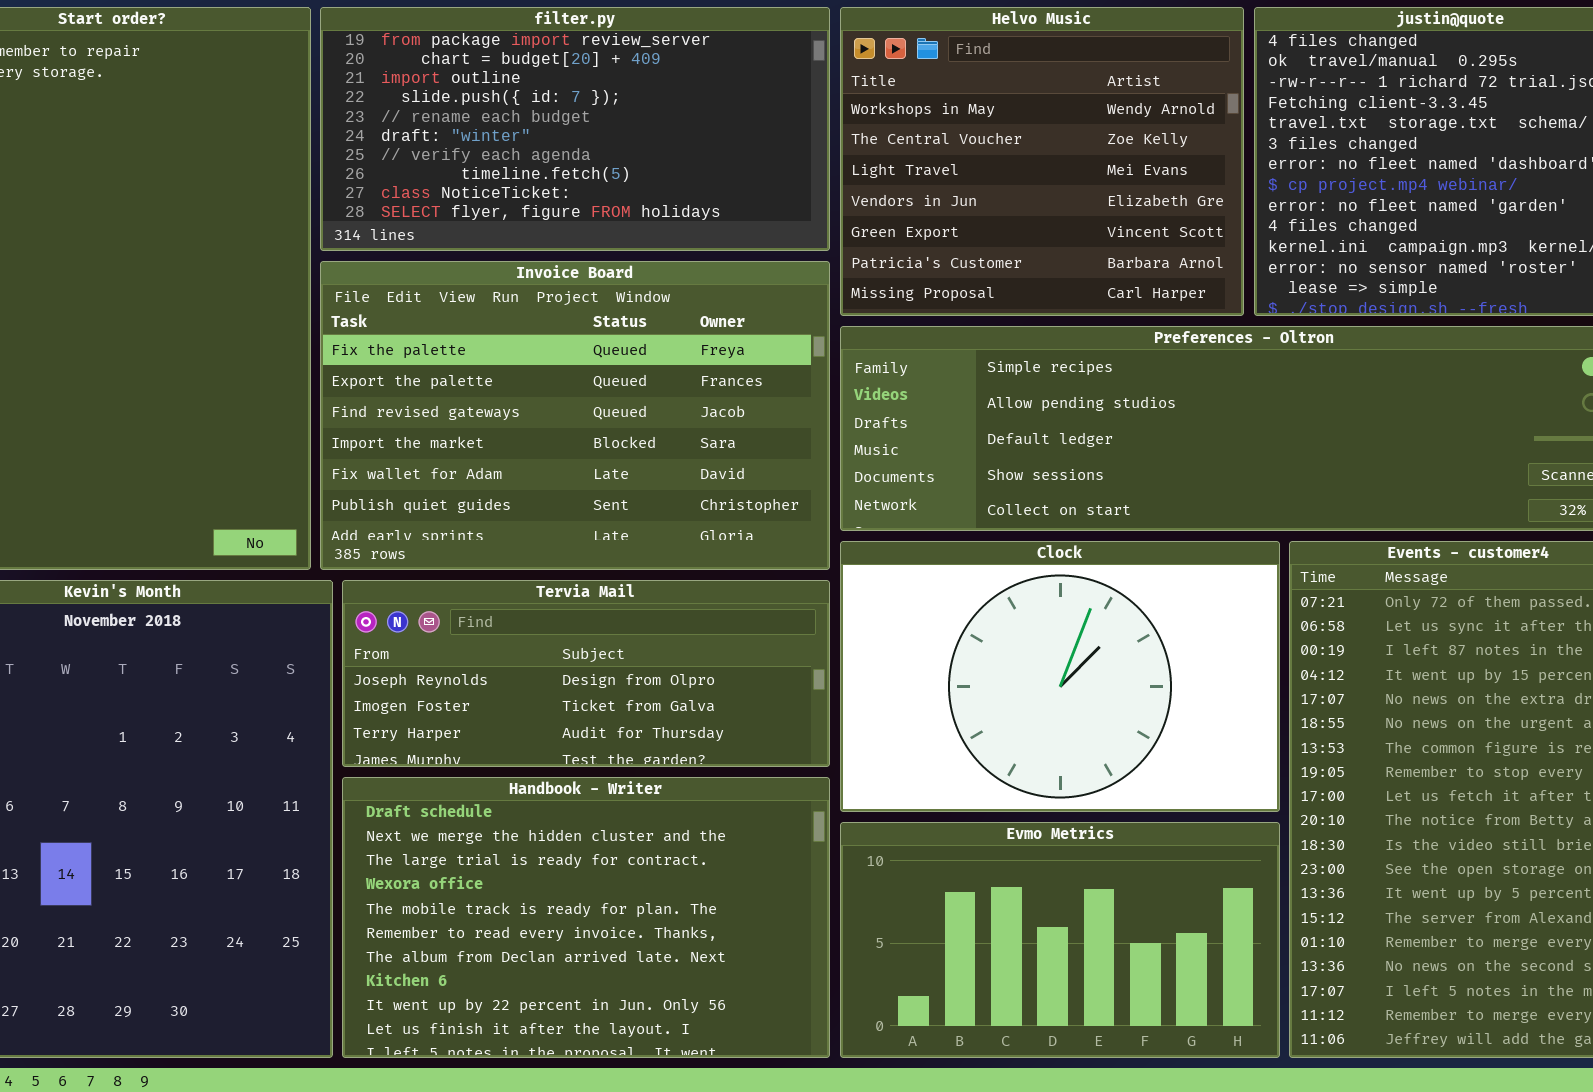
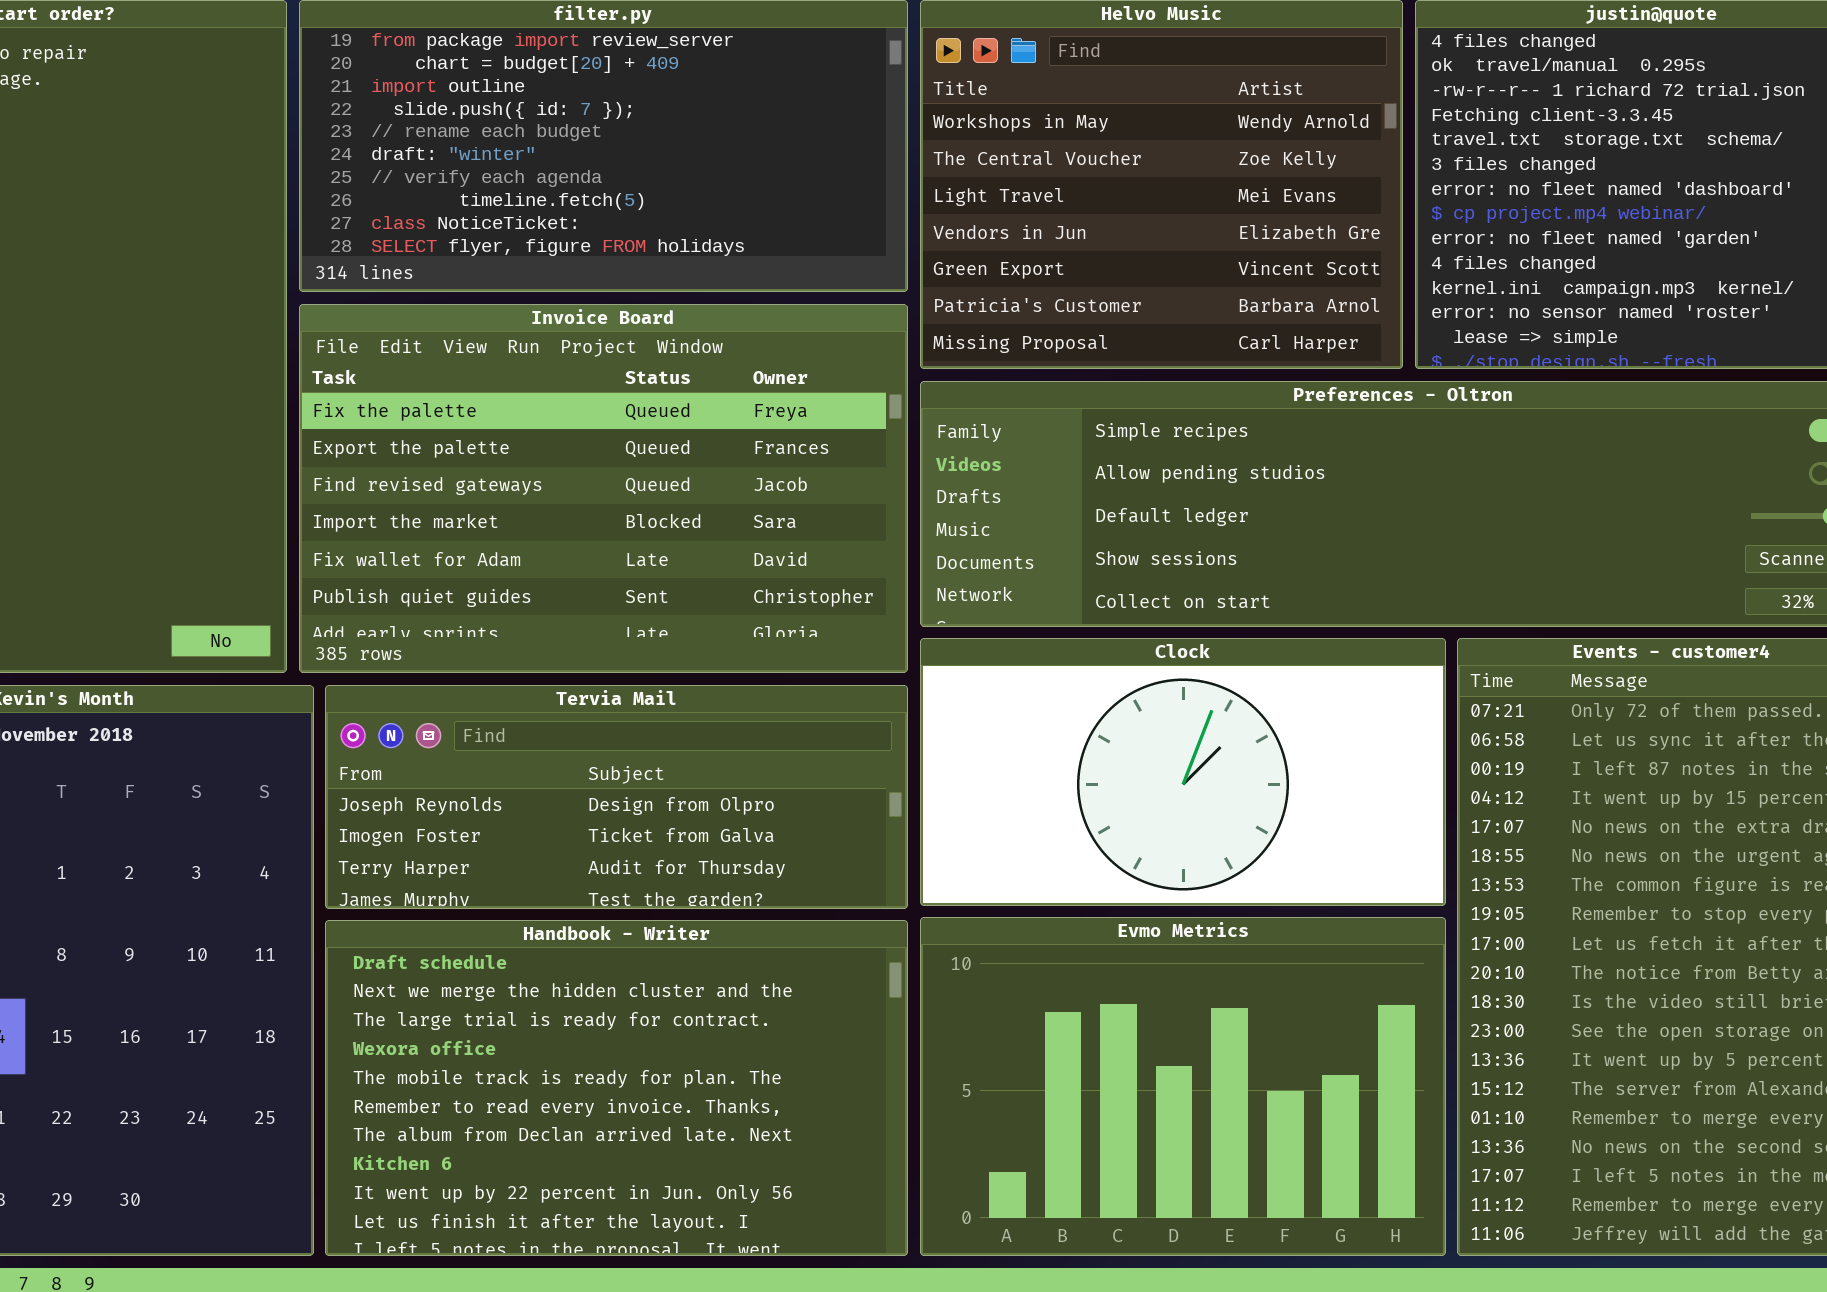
Clock: [840,541,1280,812] -> [920,638,1446,906], resized
Evmo Metrics: [840,822,1280,1058] -> [920,917,1446,1256], resized

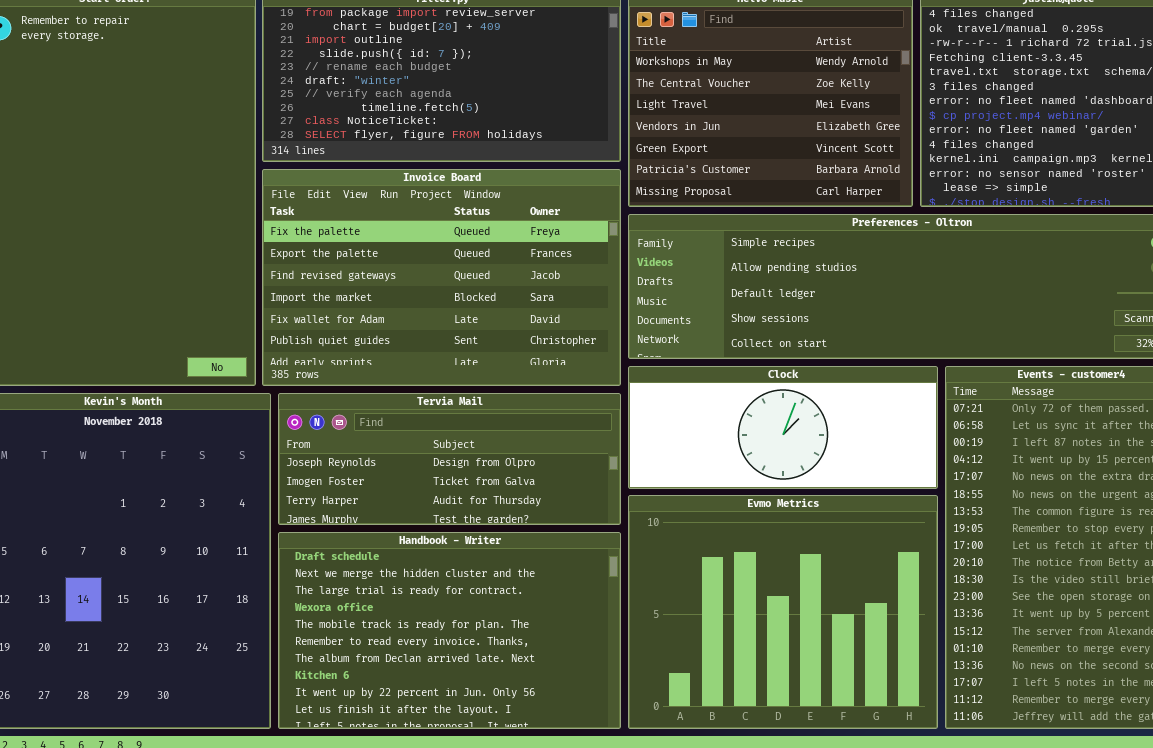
Clock: [920,638,1446,906] -> [628,366,938,489], resized
Evmo Metrics: [920,917,1446,1256] -> [628,495,938,729], resized

